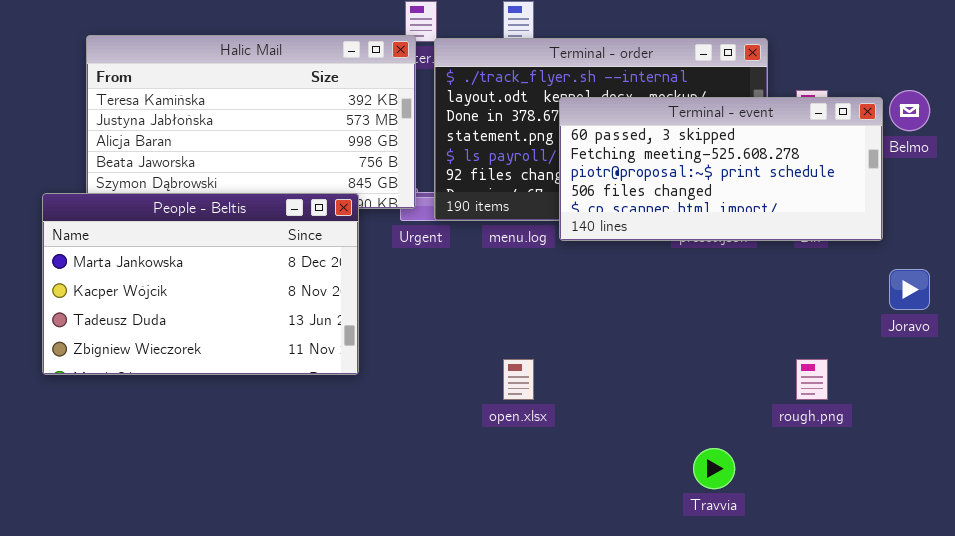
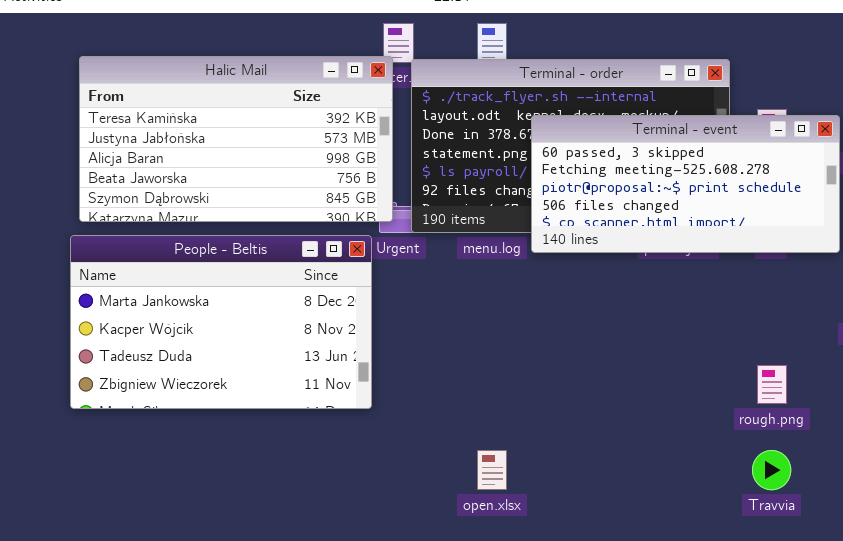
People - Beltis: [42,193,359,375] -> [70,235,372,409], moved
open.xlsx: [503,359,534,400] -> [477,450,507,490], moved
Travvia: [693,448,735,489] -> [752,450,791,490], moved

